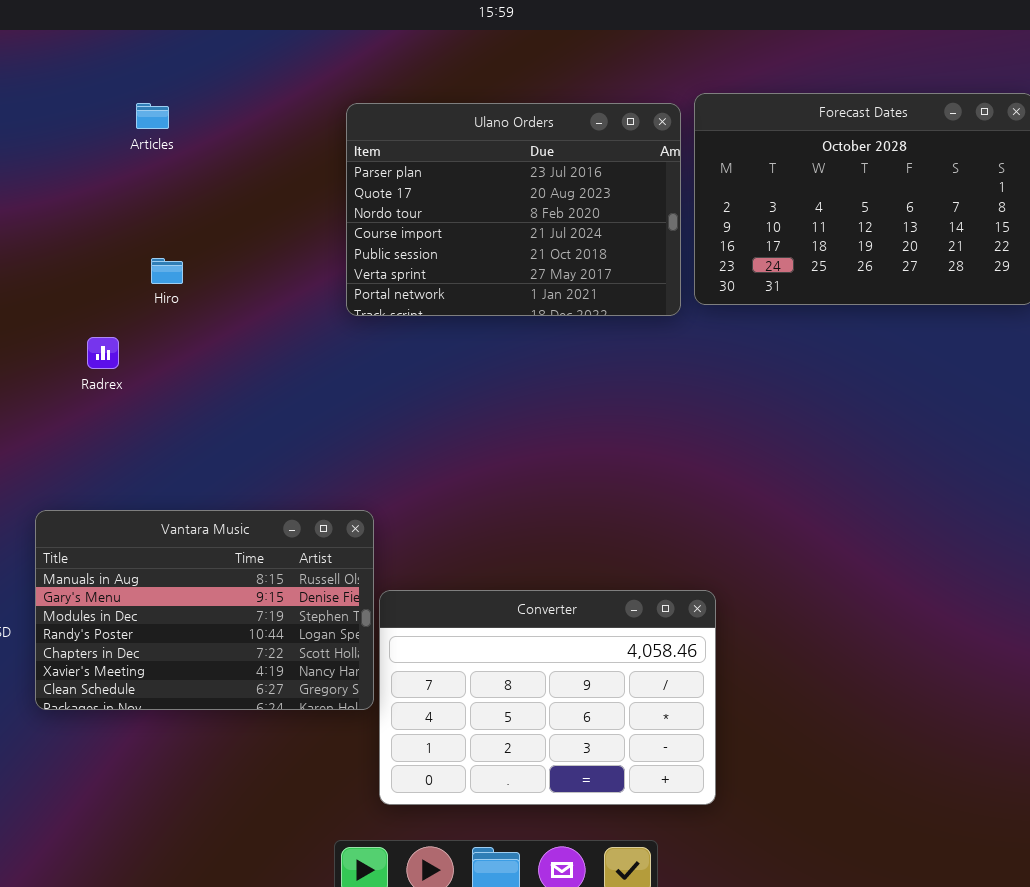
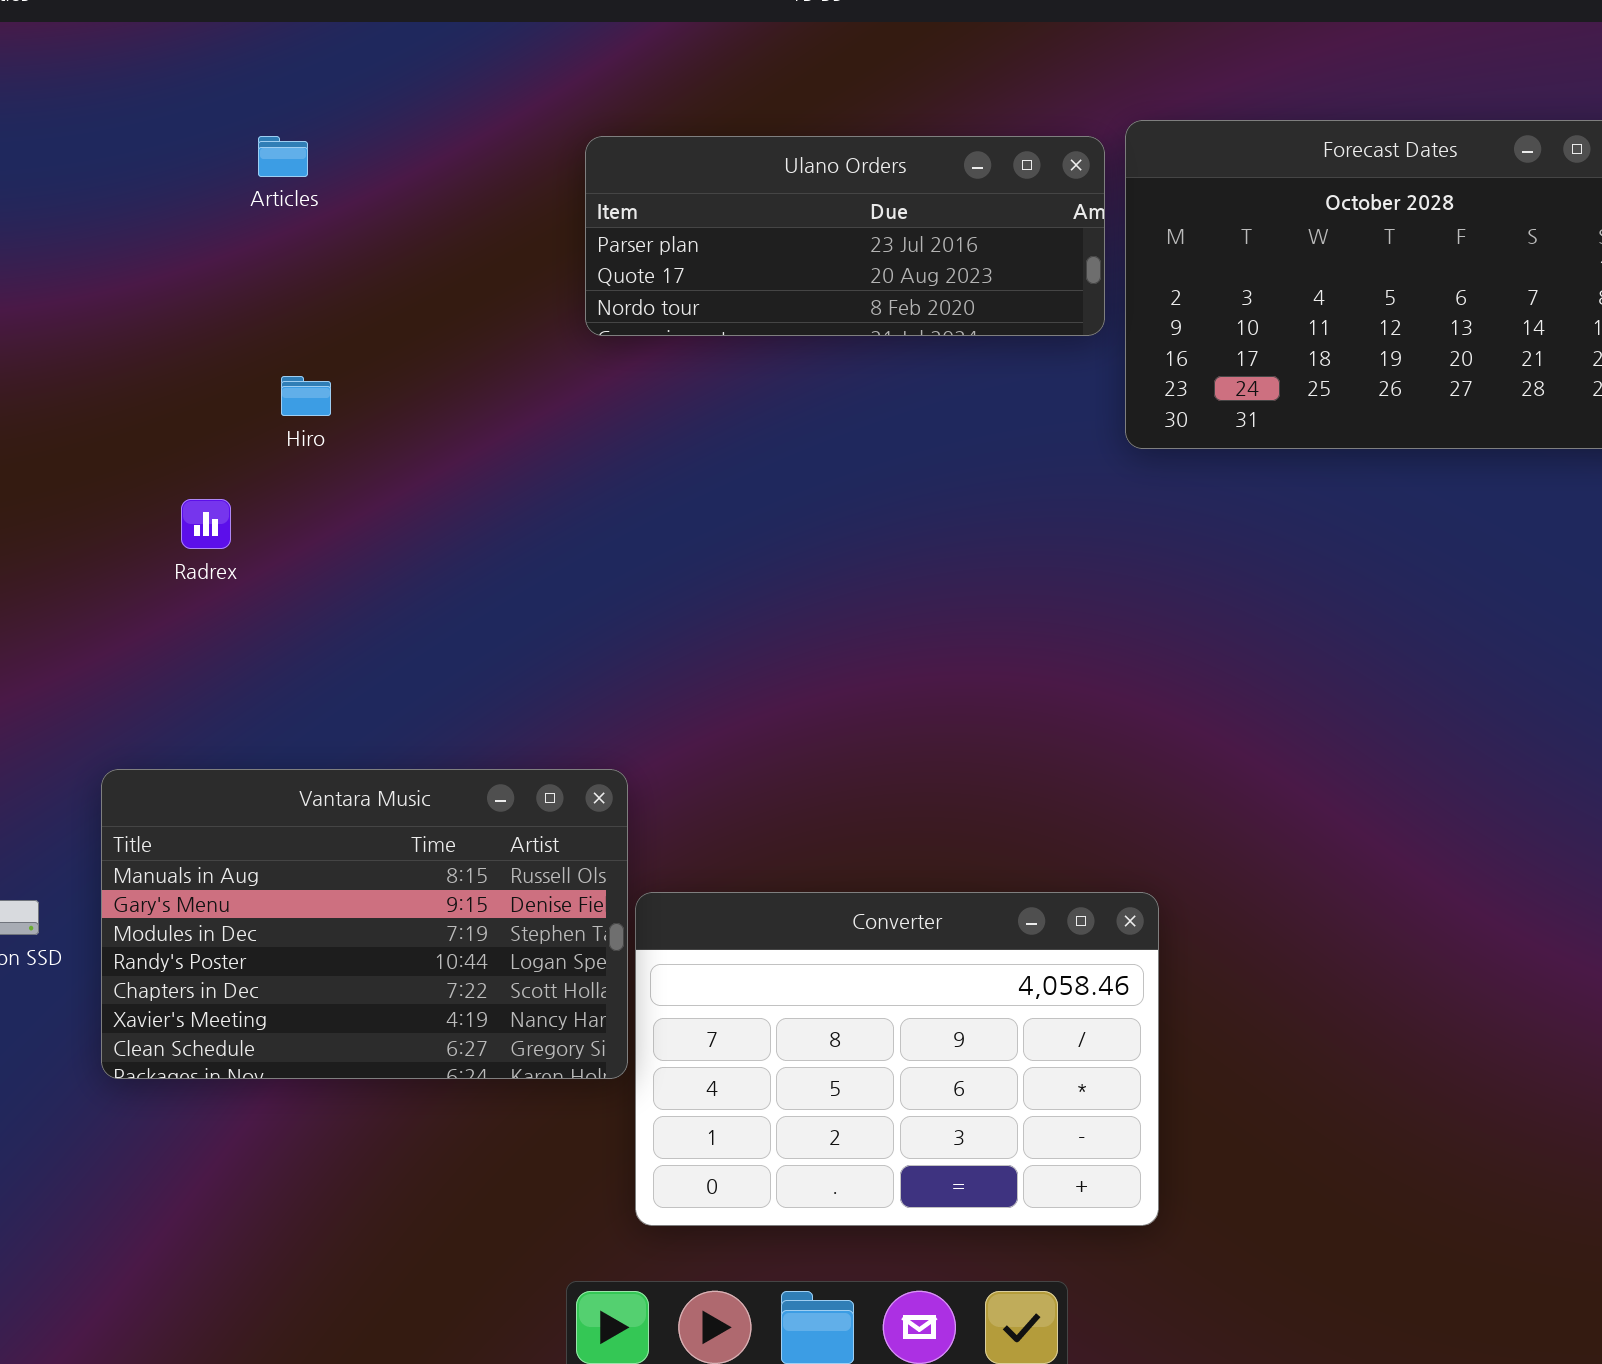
Ulano Orders: [346,103,681,316] -> [585,136,1105,336], resized

